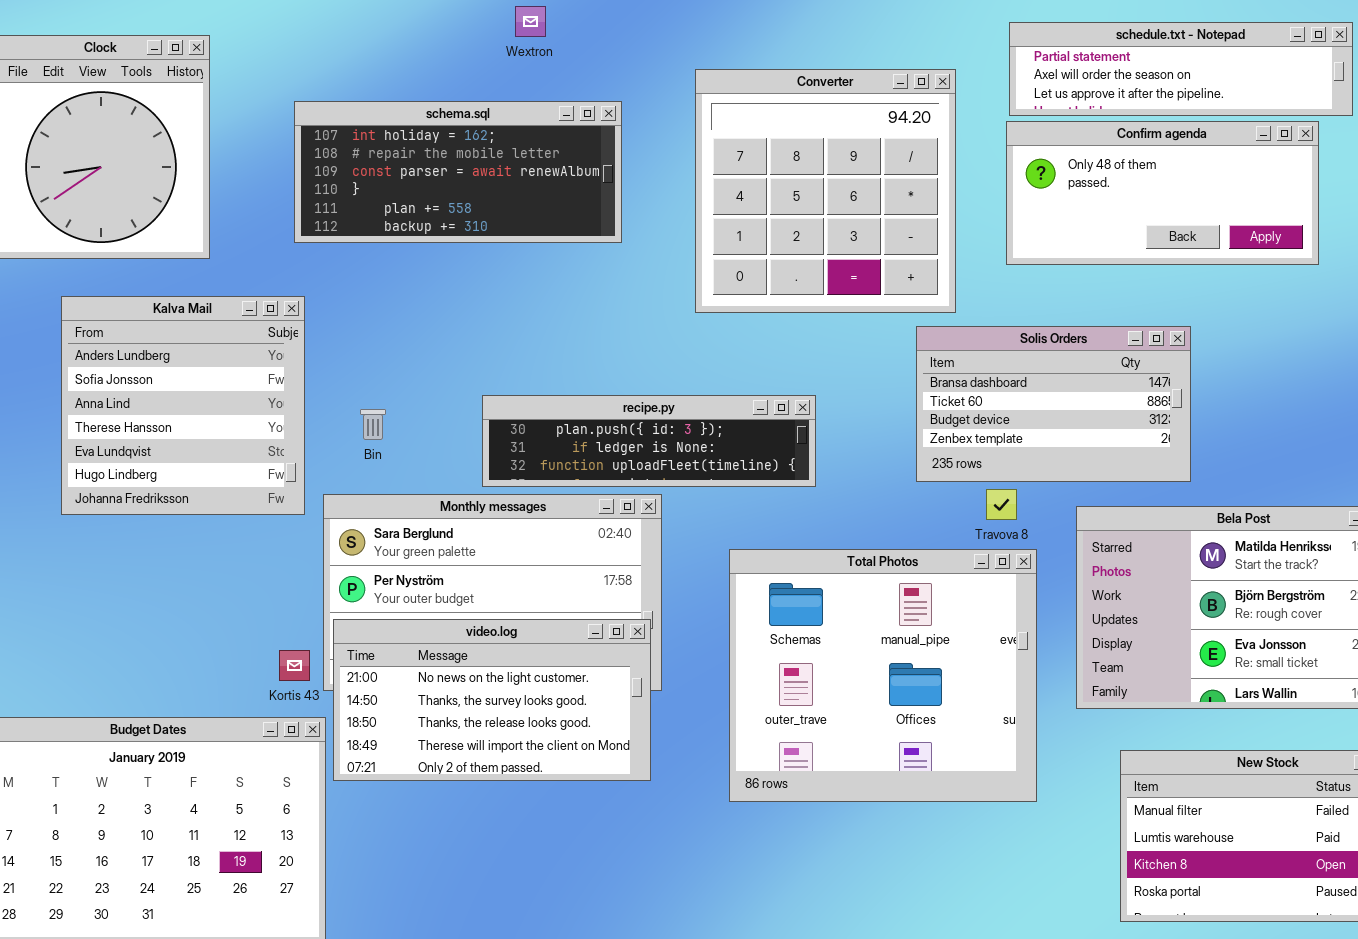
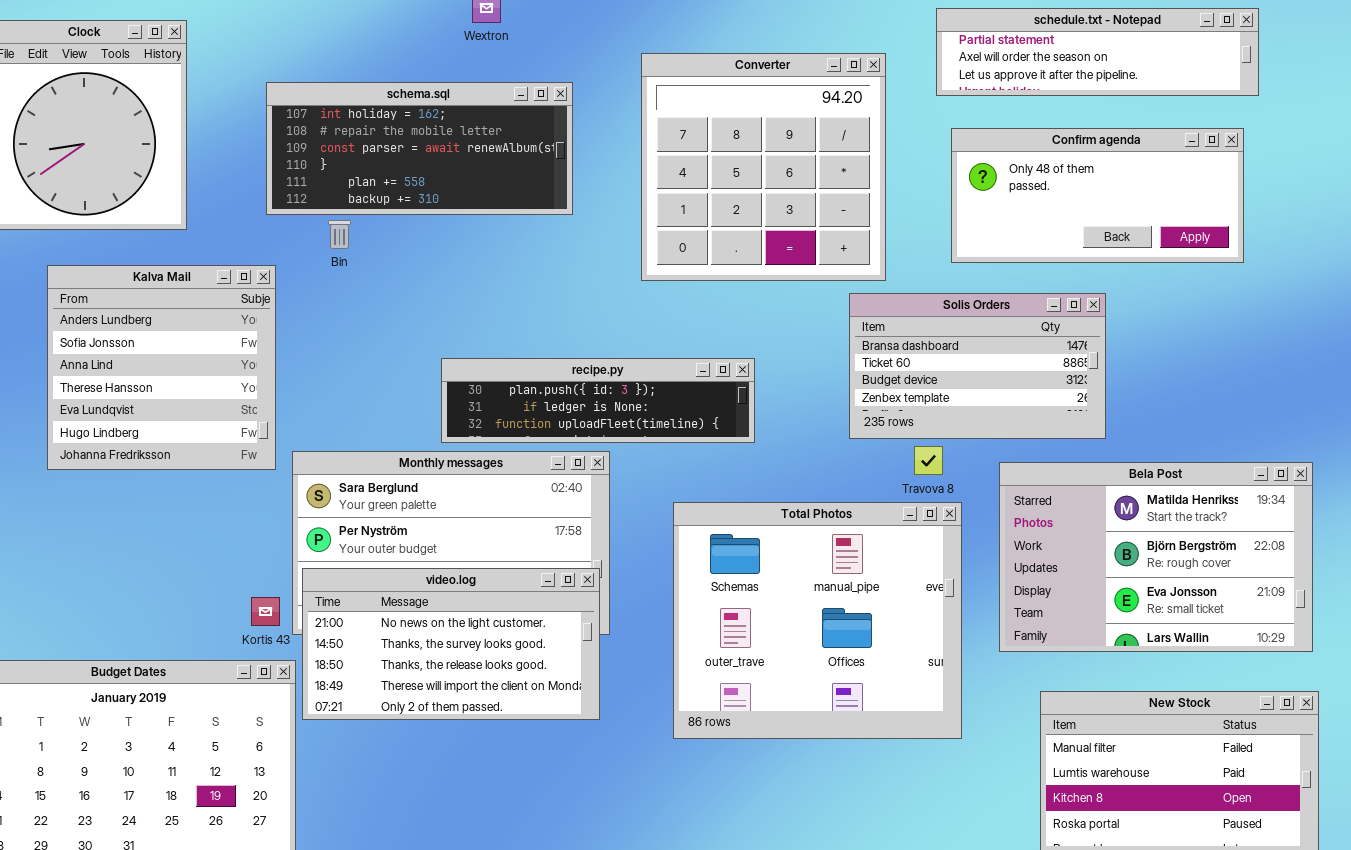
Confirm agenda: [1006,121,1319,265] -> [951,128,1244,263], moved
Bin: [360,409,386,440] -> [328,220,351,249], moved

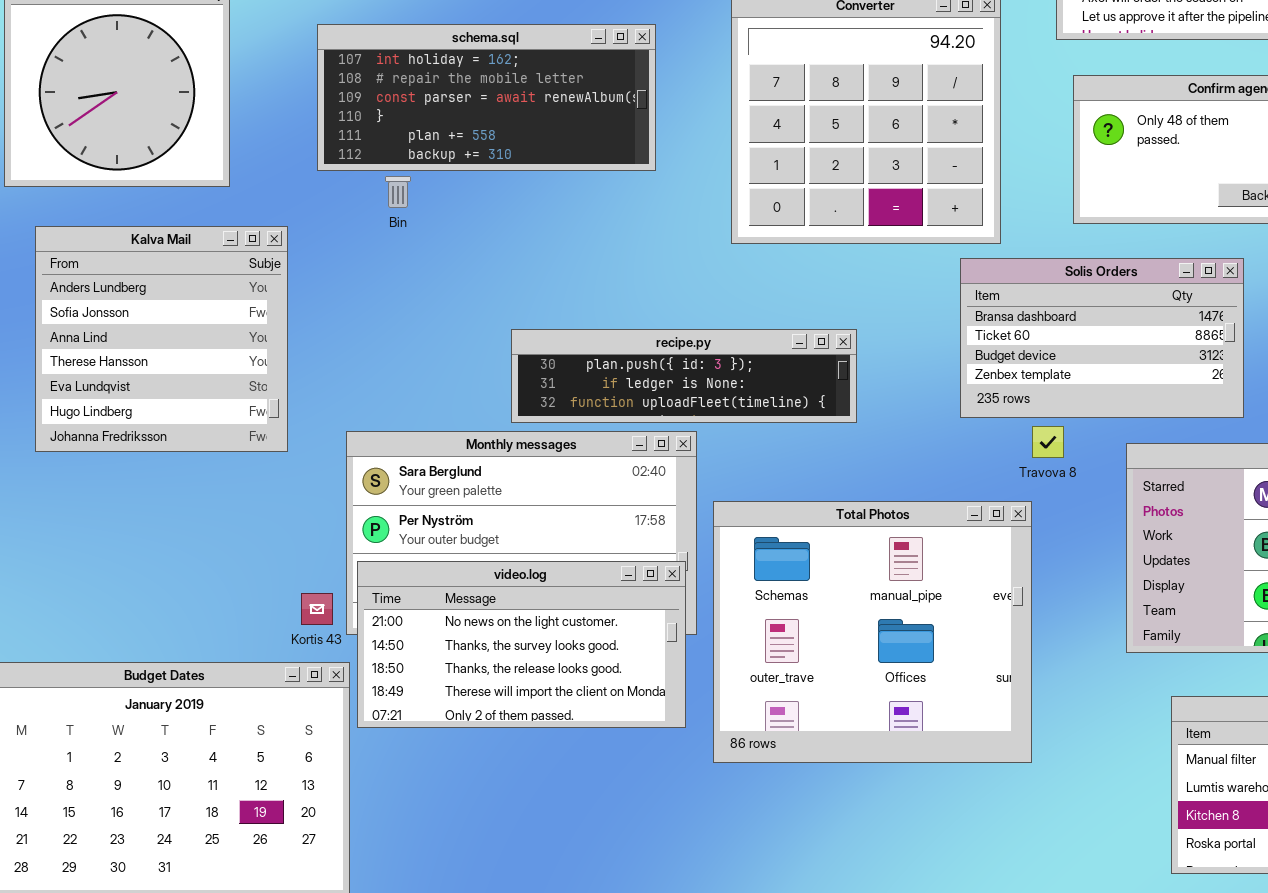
Kalva Mail: [47,265,276,470] -> [35,226,288,452], moved
Total Photos: [673,502,962,739] -> [713,501,1032,763], moved

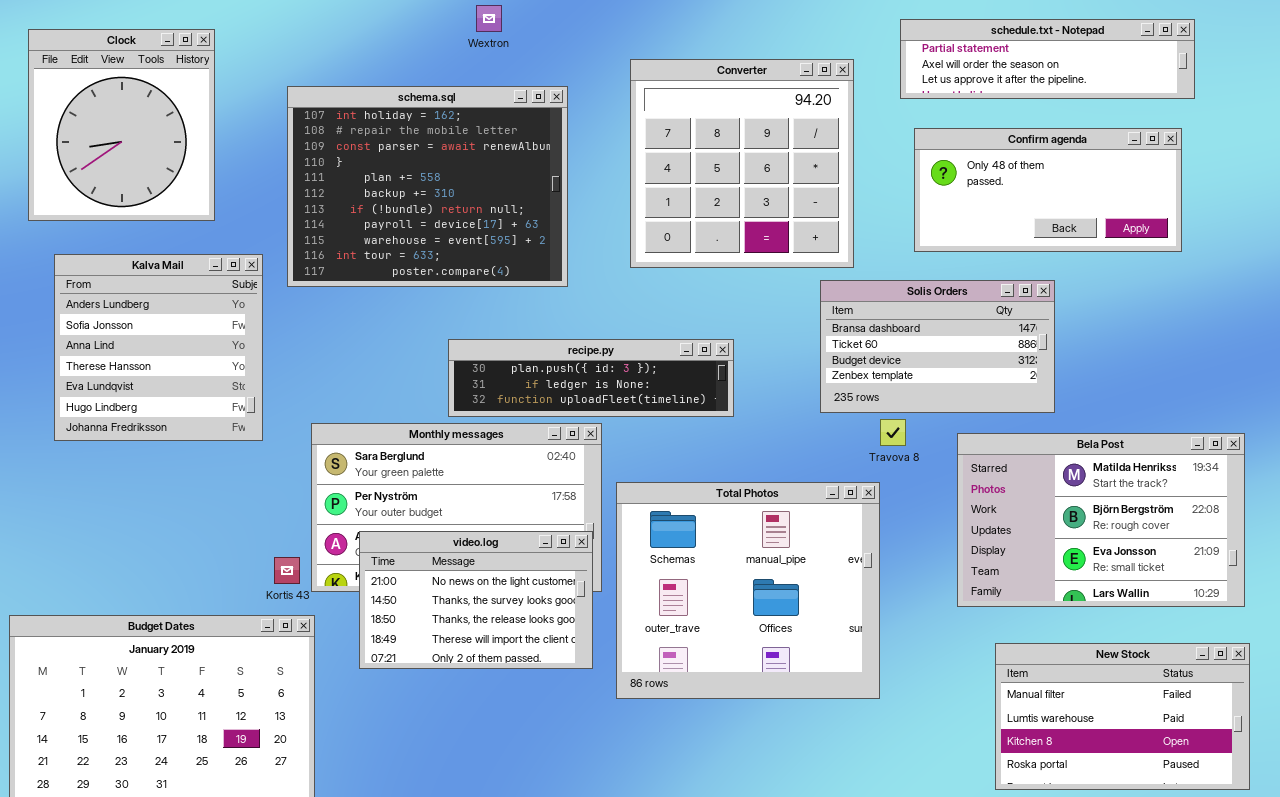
schema.sql: [317,24,656,171] -> [287,86,568,287], resized
video.log: [357,561,686,728] -> [359,531,593,669], resized

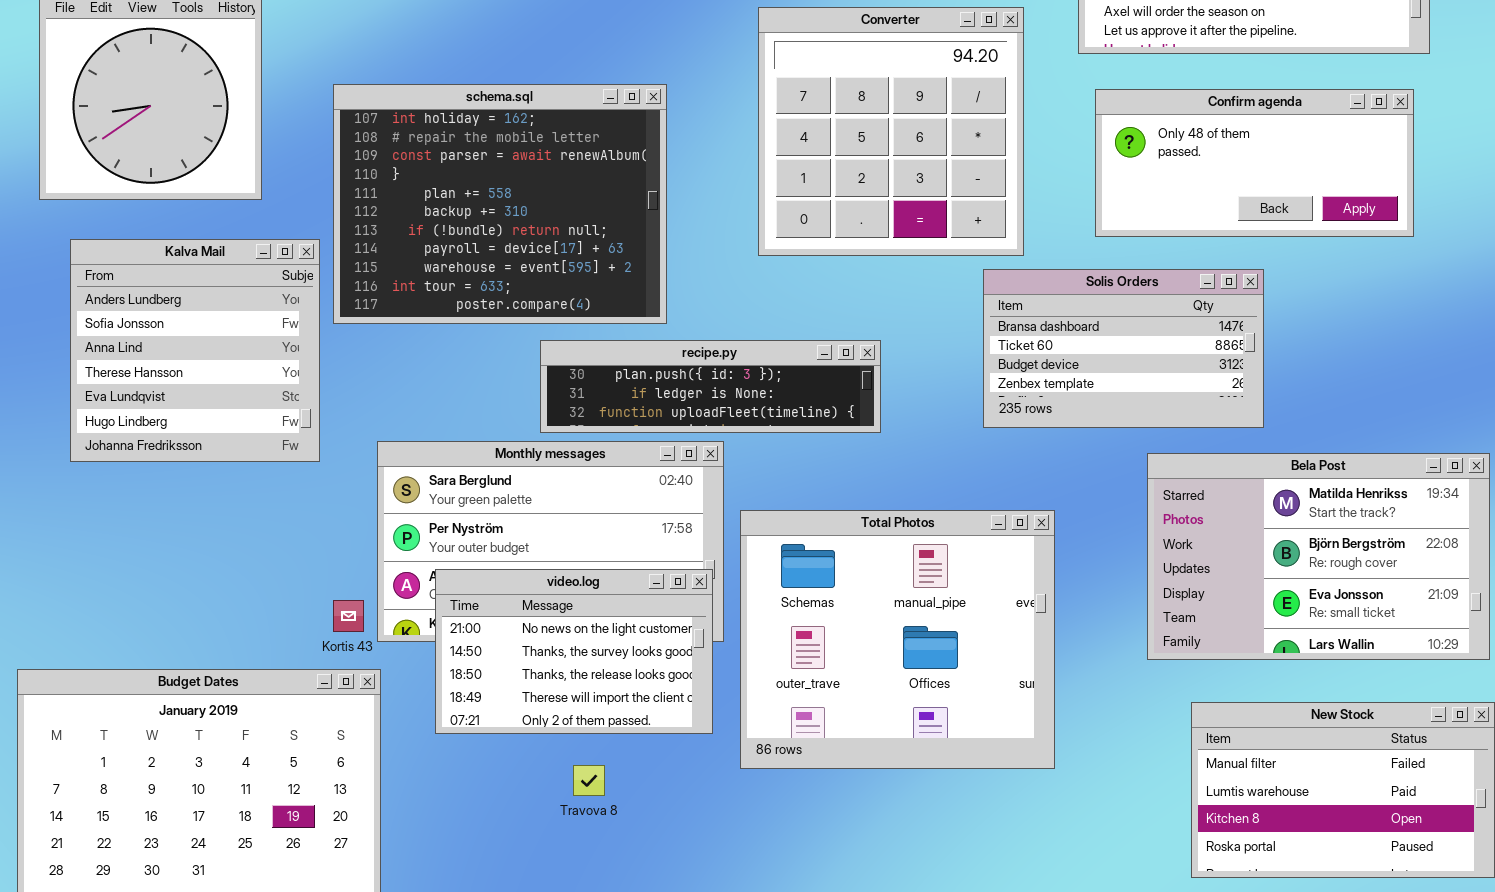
schema.sql: [287,86,568,287] -> [333,84,667,324], moved
Travova 8: [880,419,906,446] -> [573,765,605,796], moved

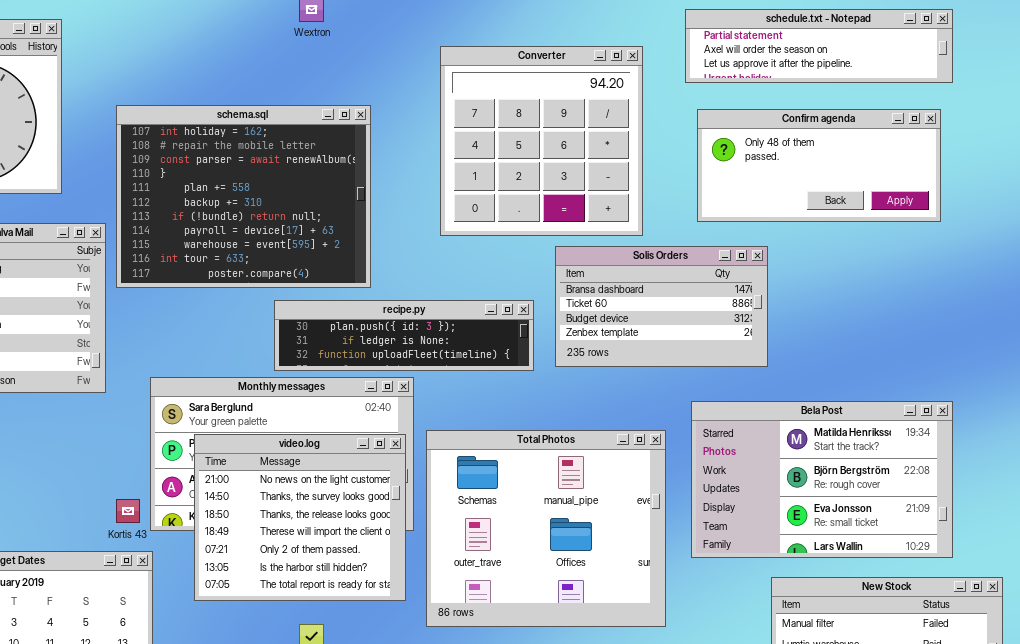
Solis Orders: [983,269,1264,428] -> [555,246,768,367], moved
Bela Post: [1147,453,1490,660] -> [691,401,953,558], moved
video.log: [435,569,713,734] -> [194,434,406,601], resized

